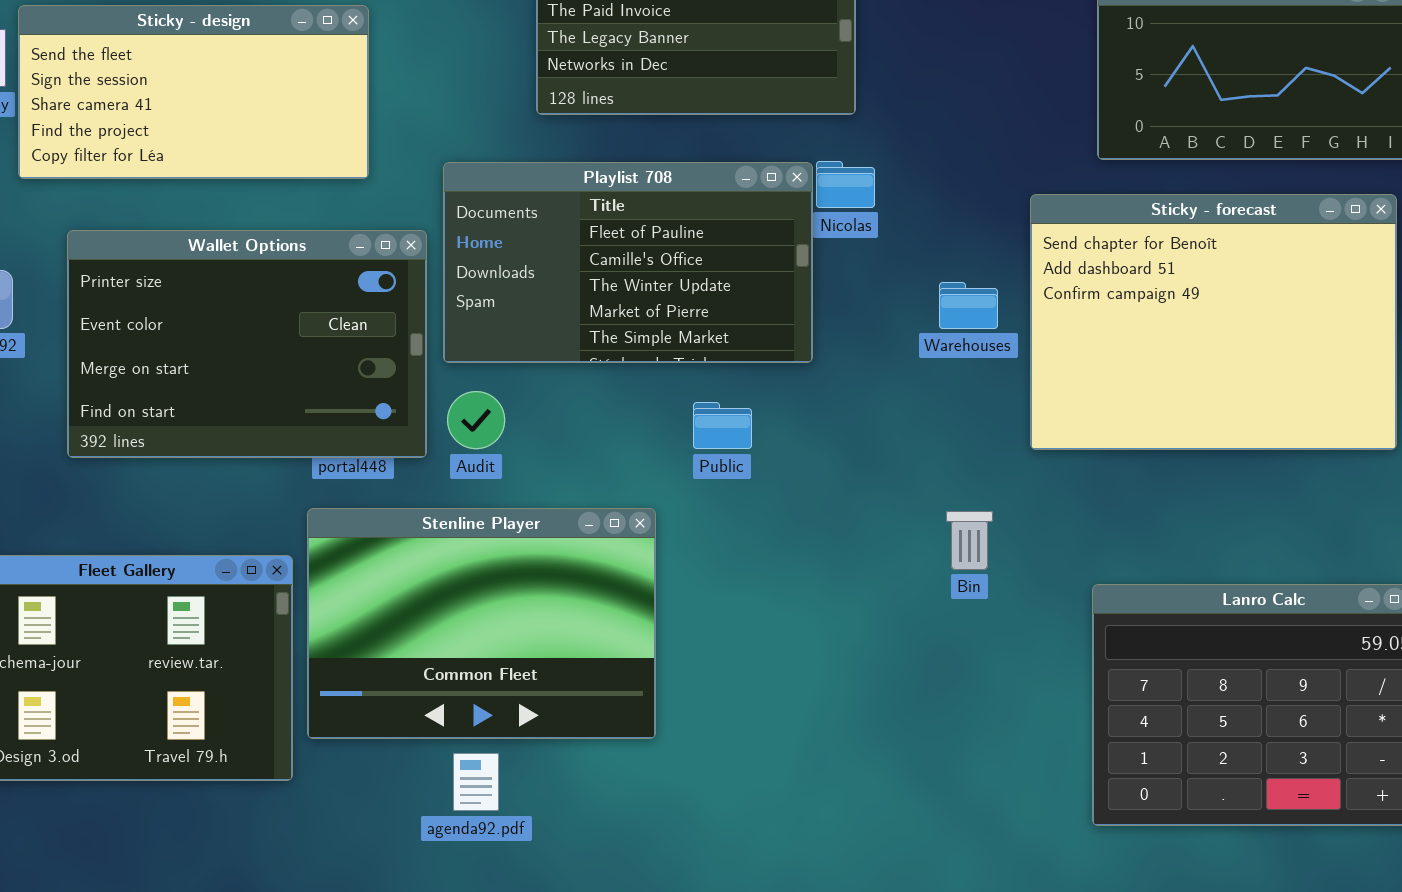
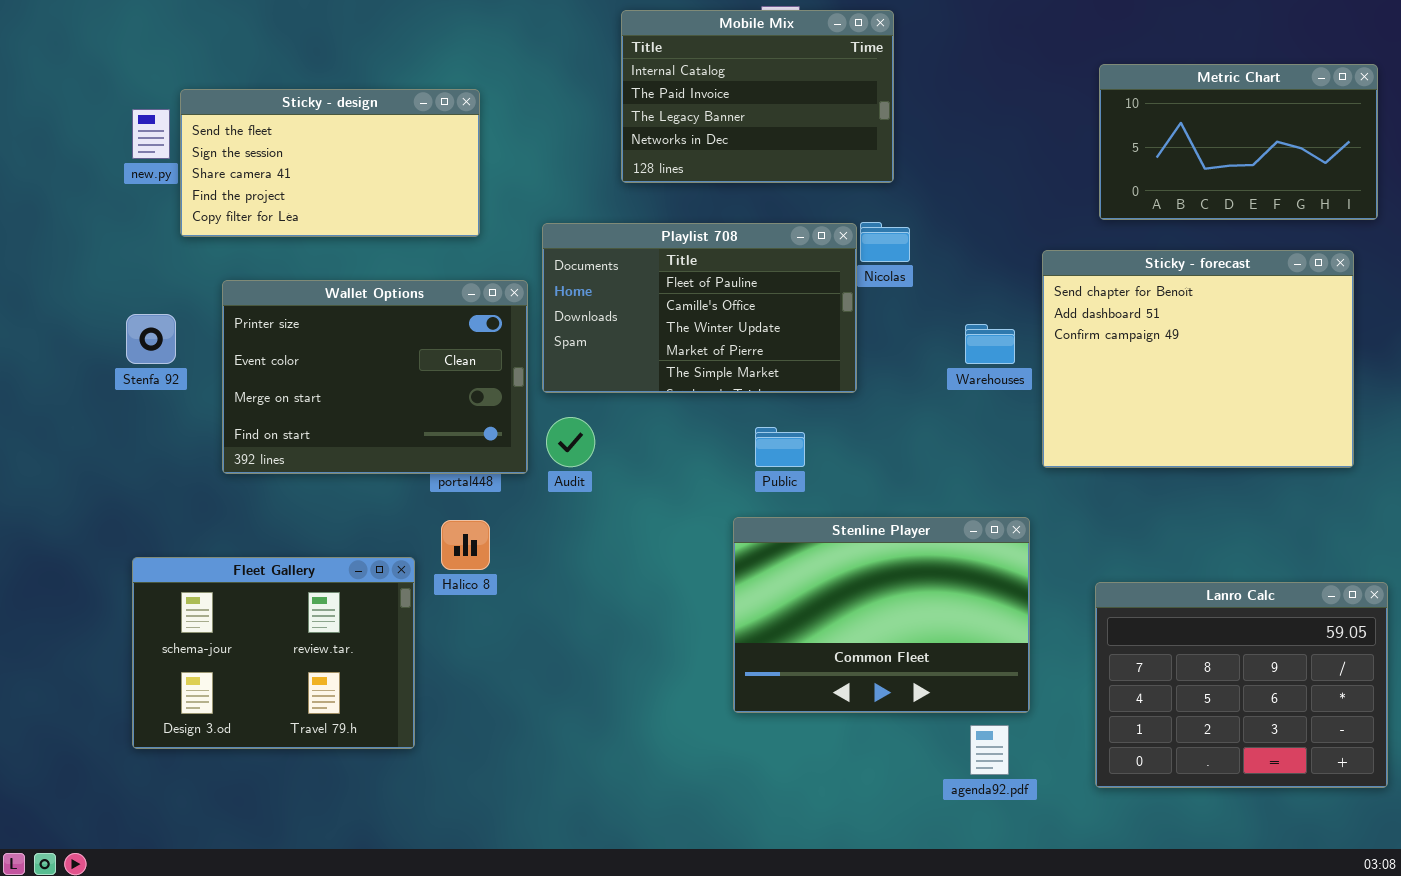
Stenline Player: [307,508,656,739] -> [733,517,1030,713], moved
agenda92.pdf: [453,753,499,811] -> [970,725,1009,775], moved

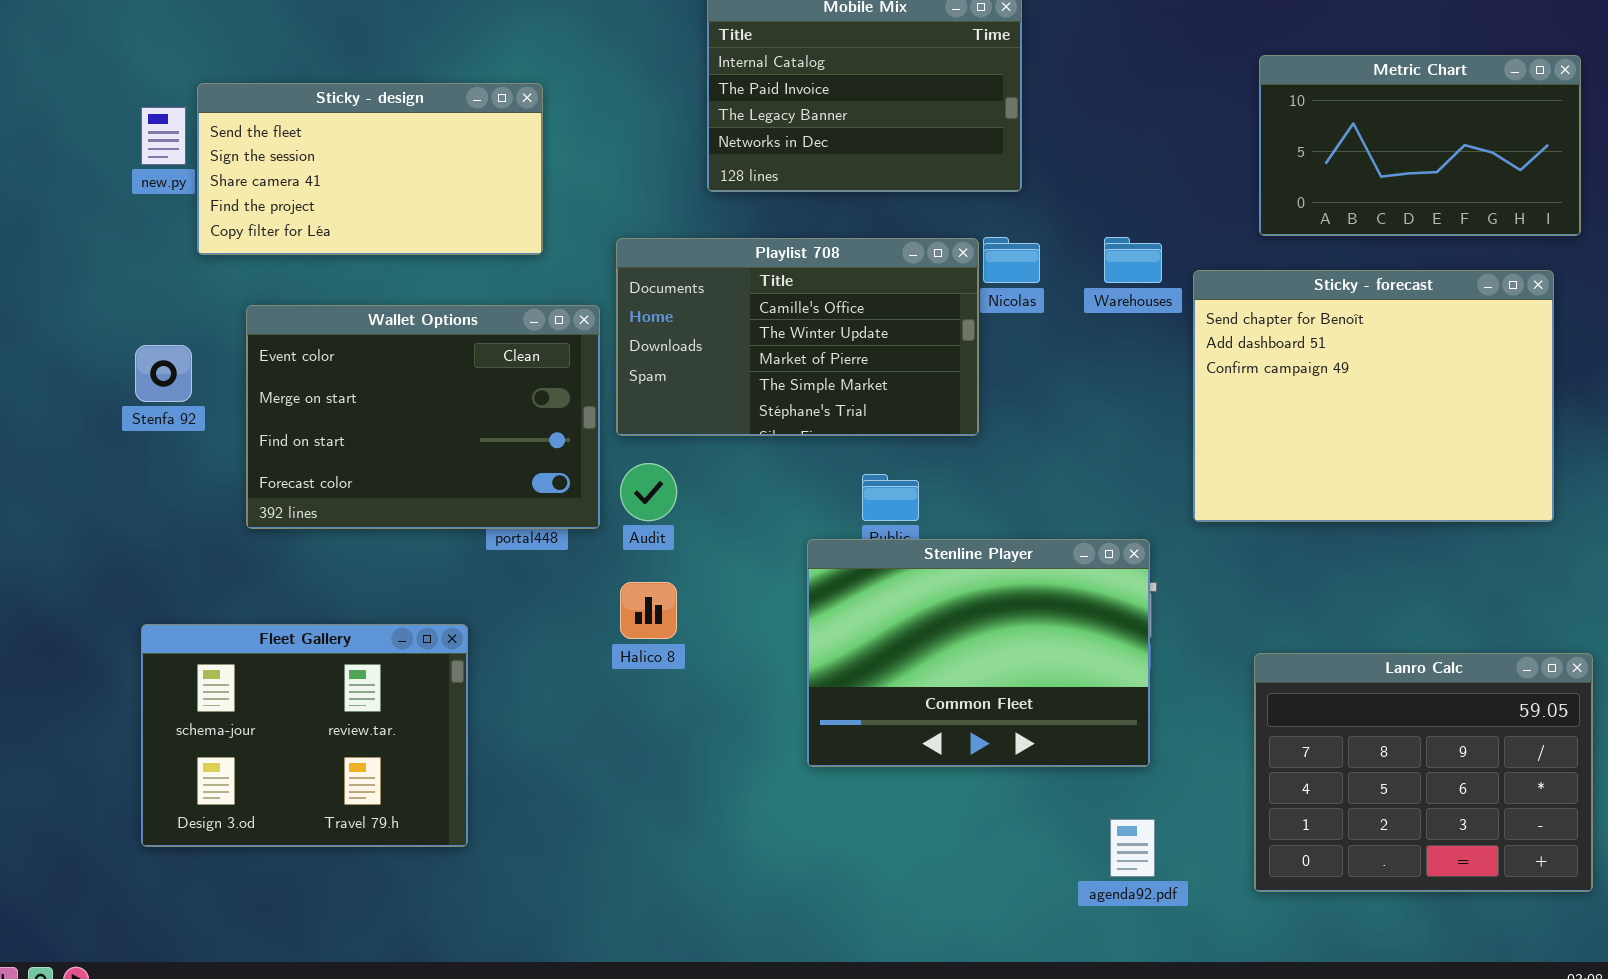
Playlist 708: [542,223,857,393] -> [616,238,979,436], scrolled down 1 row
Wallet Options: [222,280,528,474] -> [246,305,600,529], scrolled down 1 row
Warehouses: [965,324,1015,364] -> [1104,237,1162,283], moved
Stenline Player: [733,517,1030,713] -> [807,539,1150,767], moved
Halico 8: [441,520,490,570] -> [620,582,677,639], moved

